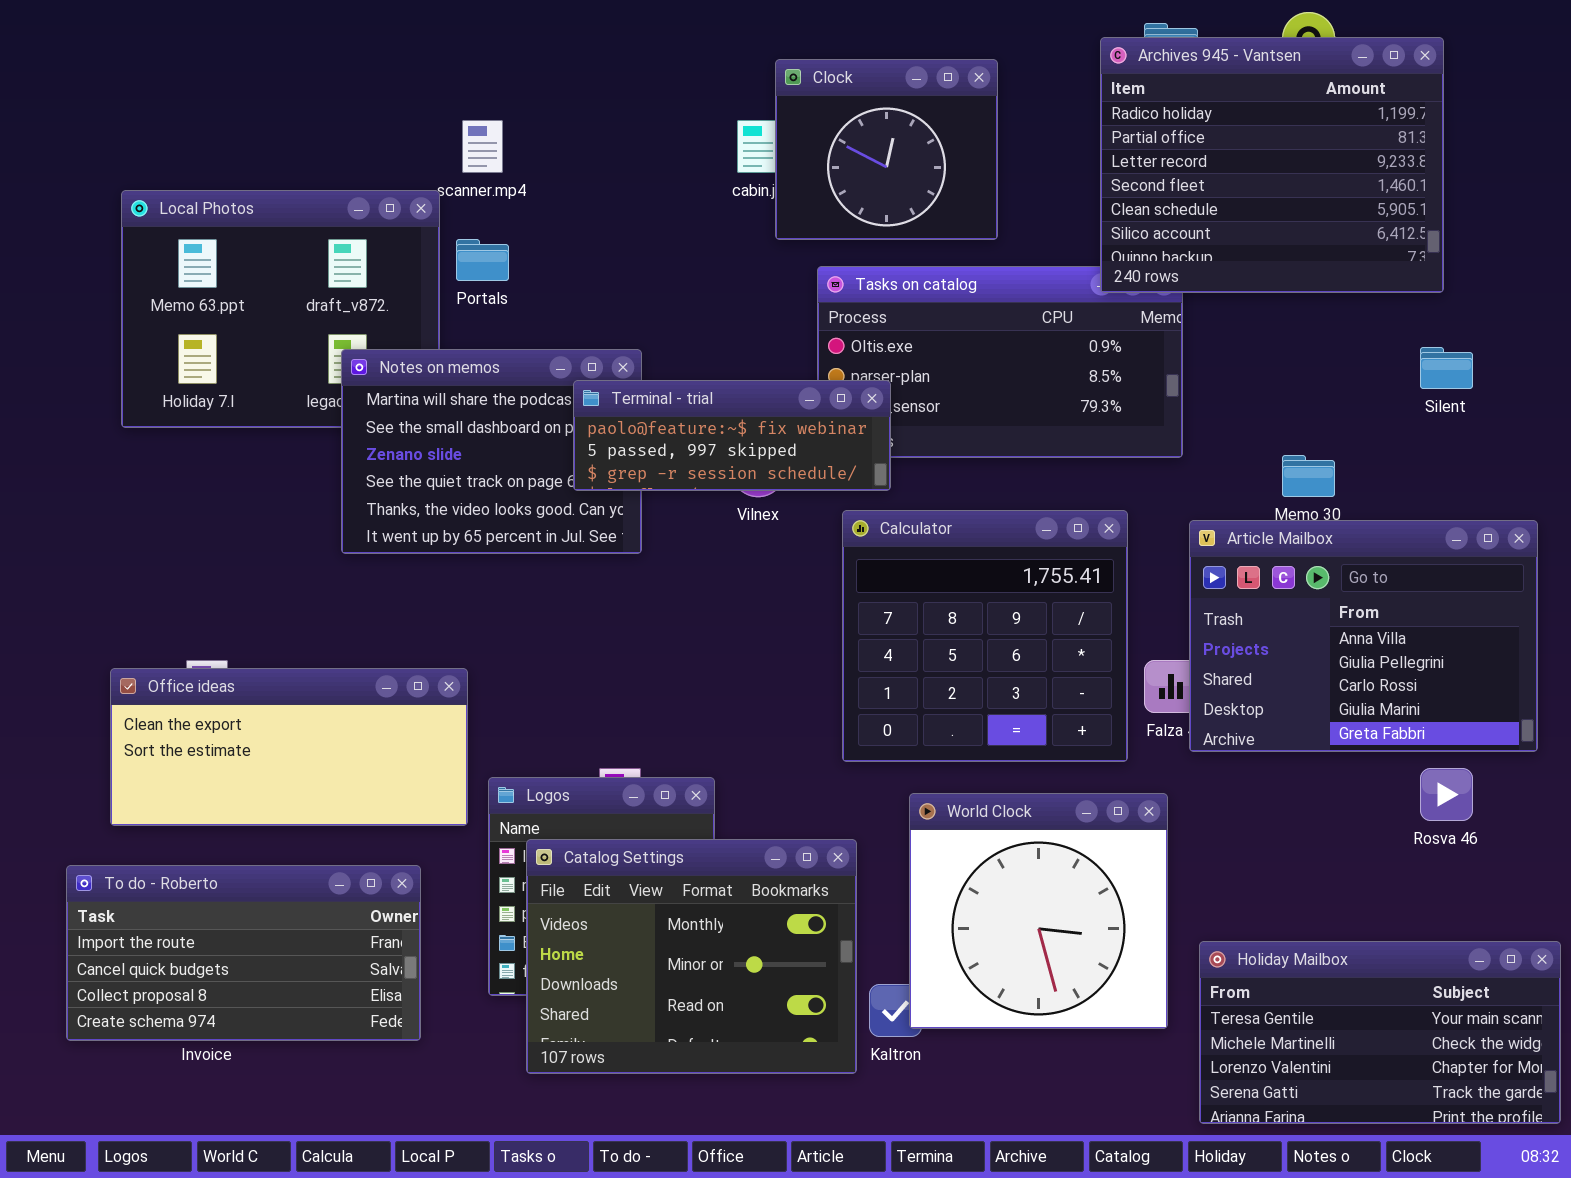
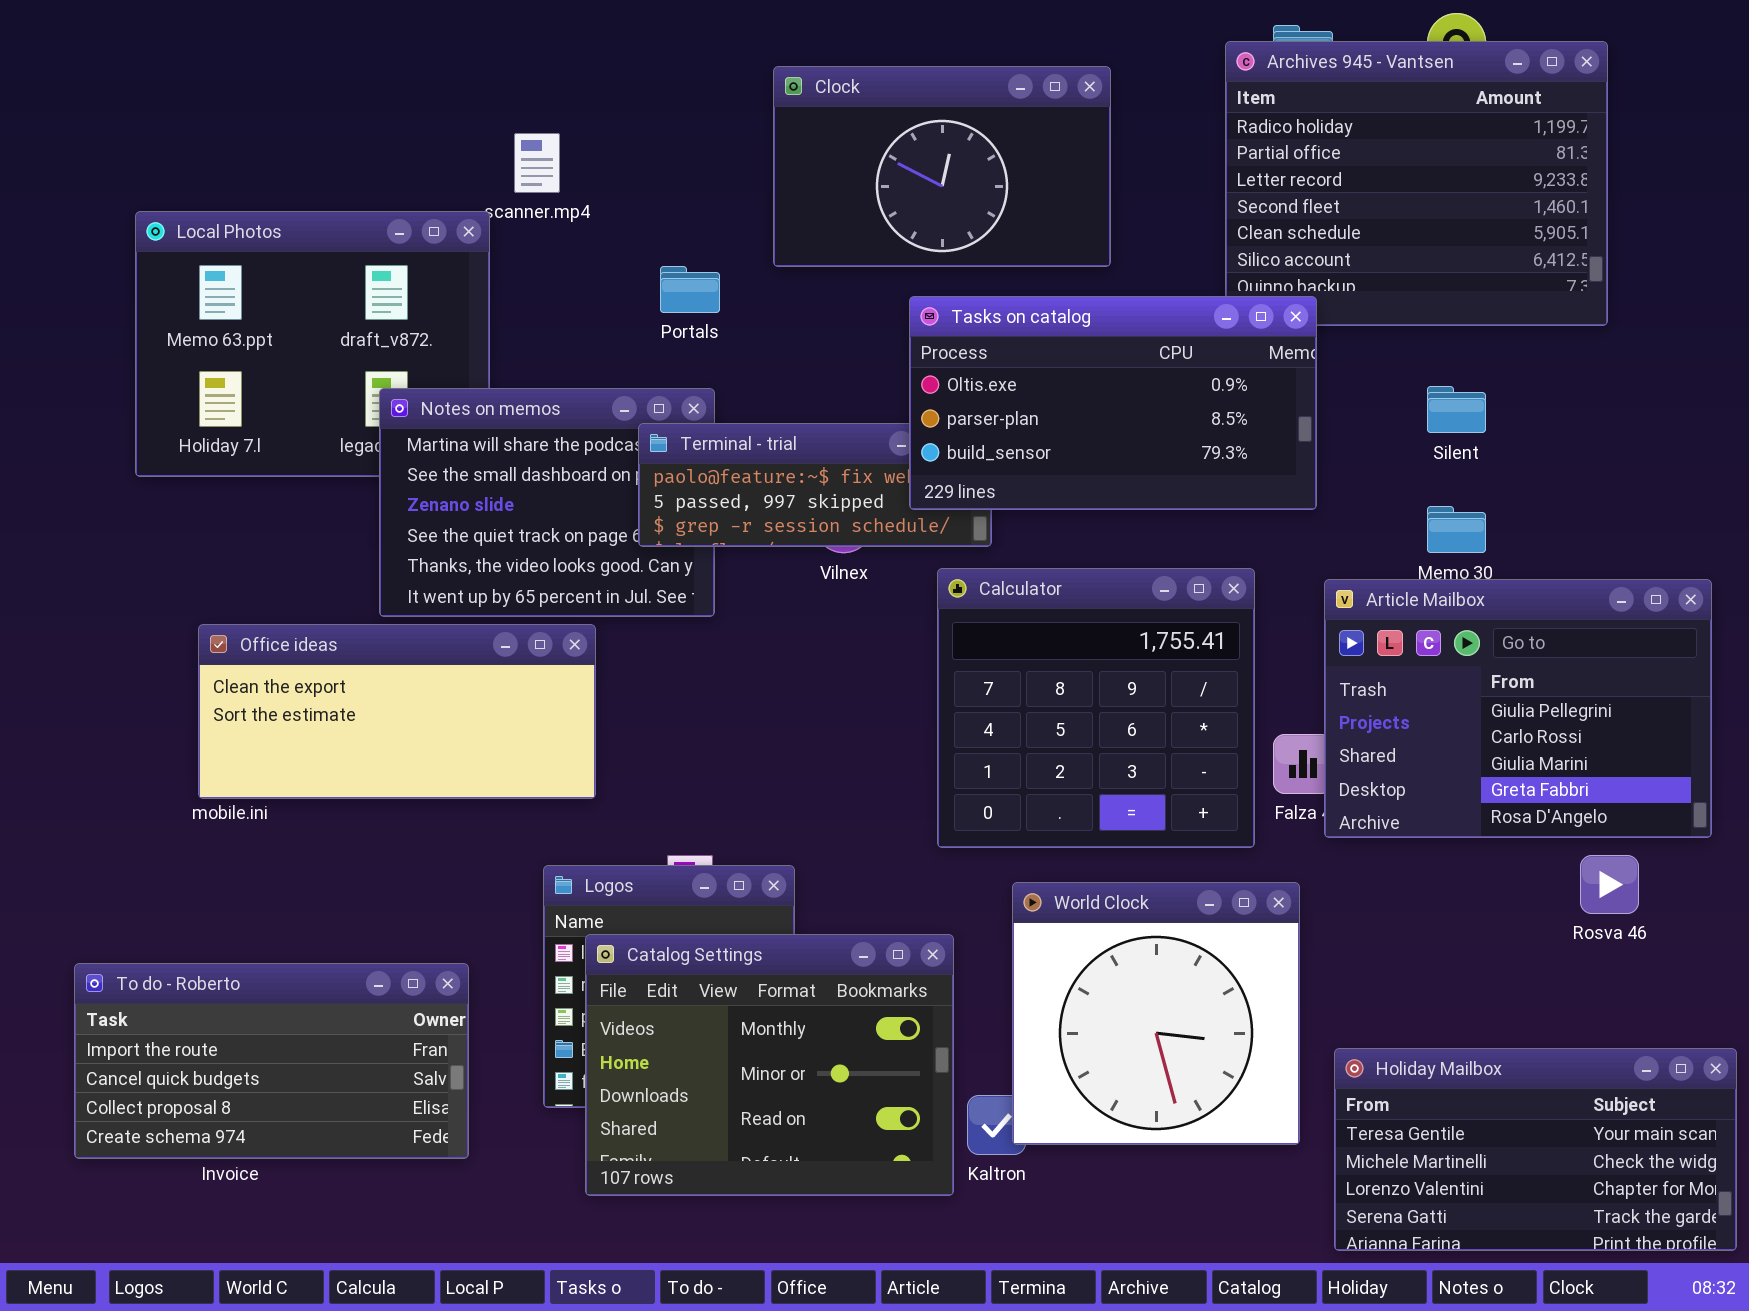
Clock: [775,59,998,240] -> [773,66,1111,267], resized
Portals: [456,239,509,281] -> [660,266,720,313], moved
Tasks on catalog: [817,266,1183,458] -> [909,296,1317,510], raised
Silent: [1420,347,1473,389] -> [1427,386,1486,433], moved
Article Mailbox: [1189,520,1538,752] -> [1324,579,1712,838], scrolled down 1 row
Office ideas: [110,668,468,826] -> [198,624,596,799], moved

